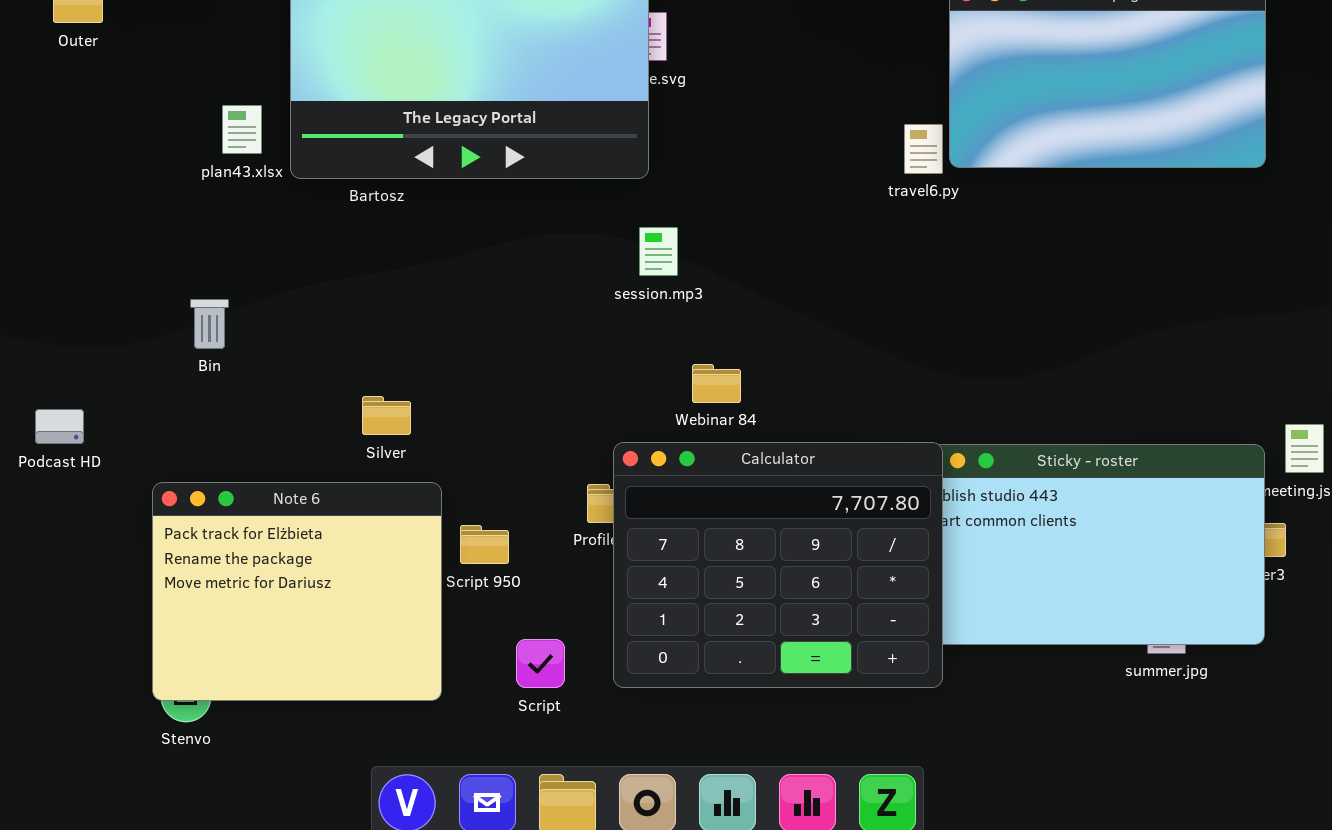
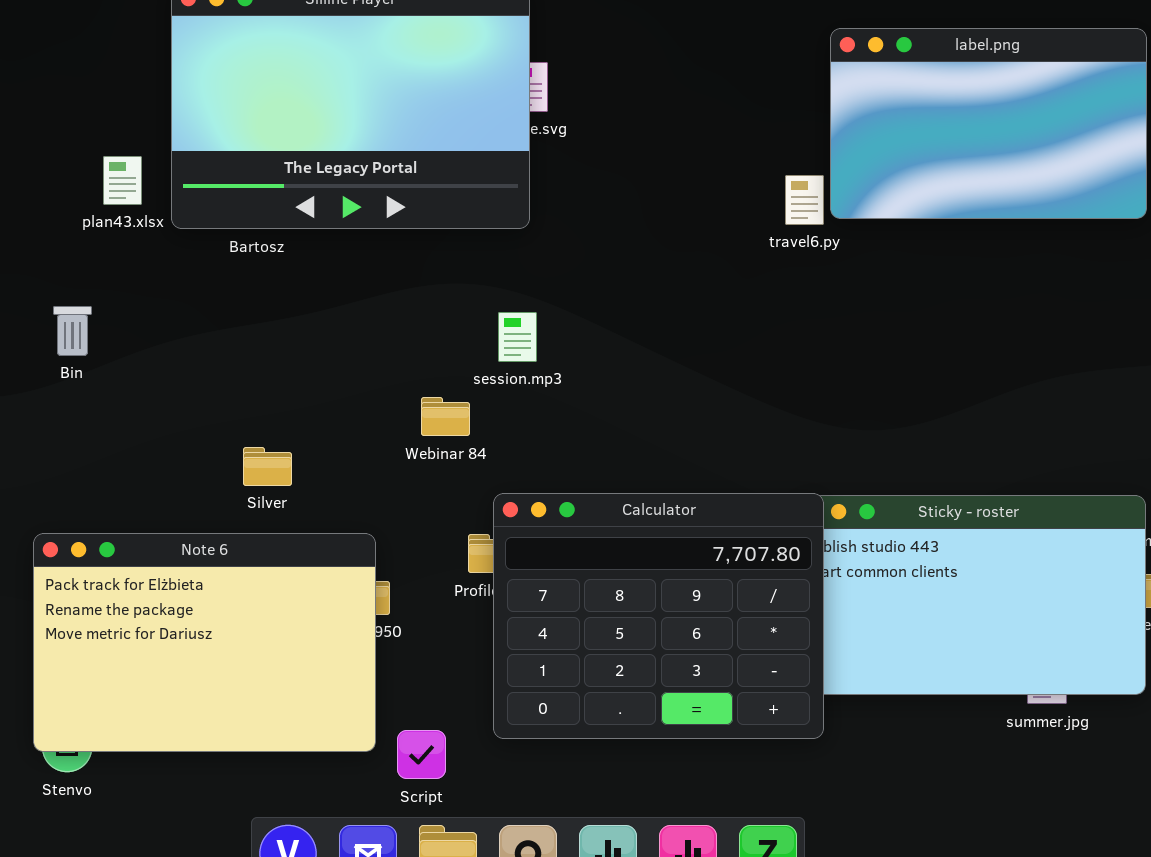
session.mp3: [639,227,678,276] -> [498,312,537,362], moved
Bin: [190,299,229,349] -> [53,306,92,356], moved
Webinar 84: [692,364,741,403] -> [421,397,470,436], moved
Note 6: [152,482,442,701] -> [33,533,376,752], resized
Script: [516,639,565,688] -> [397,730,446,779], moved

